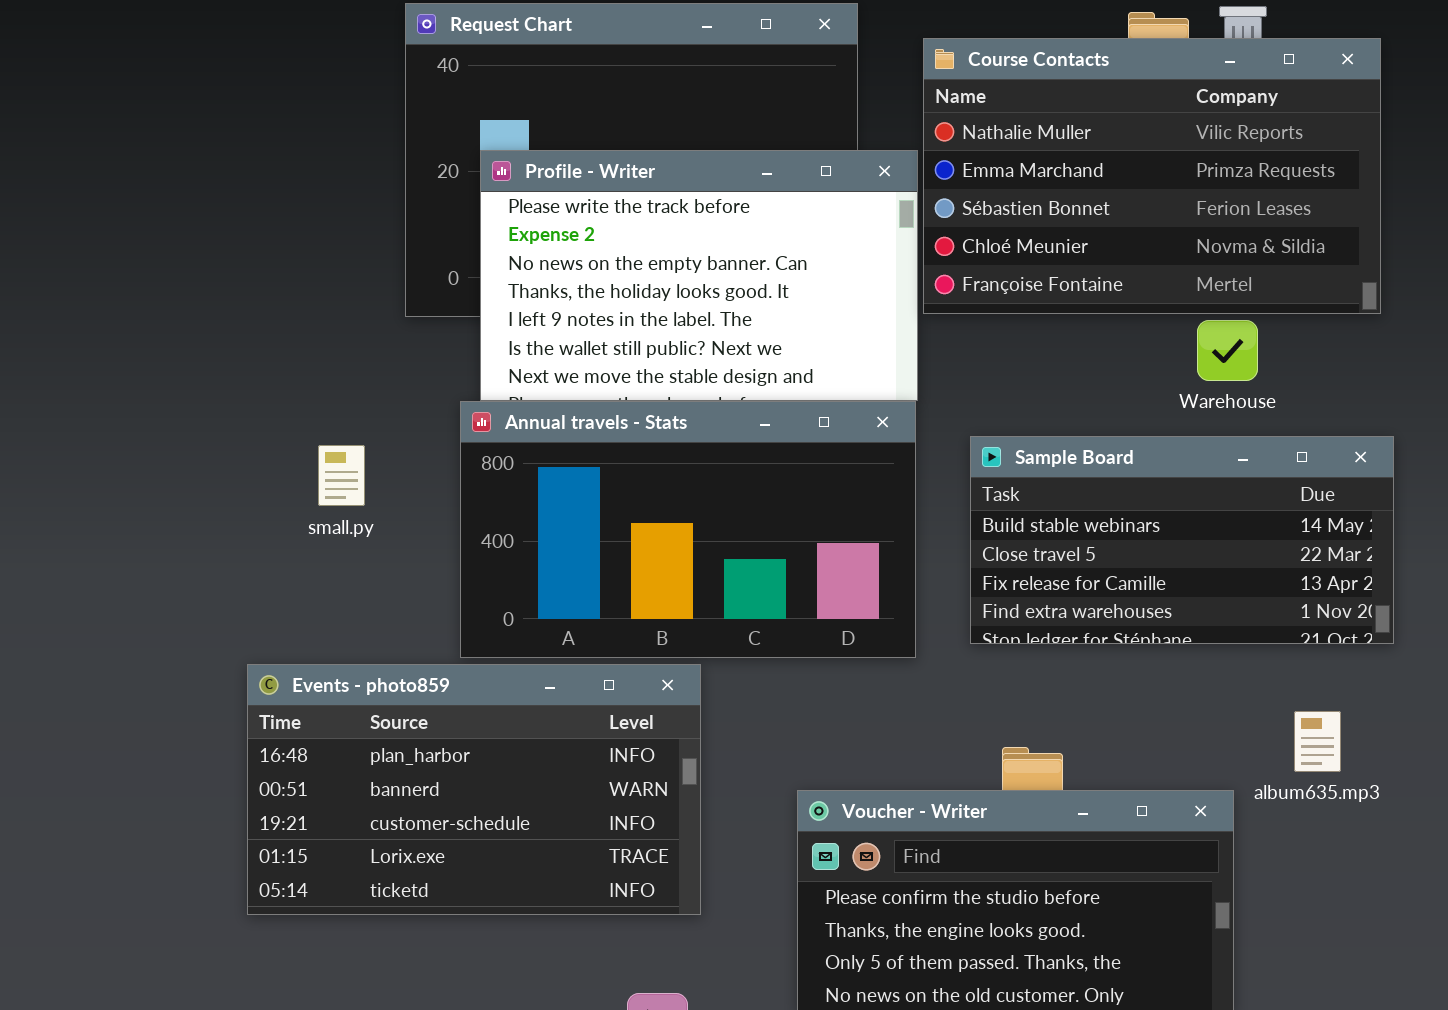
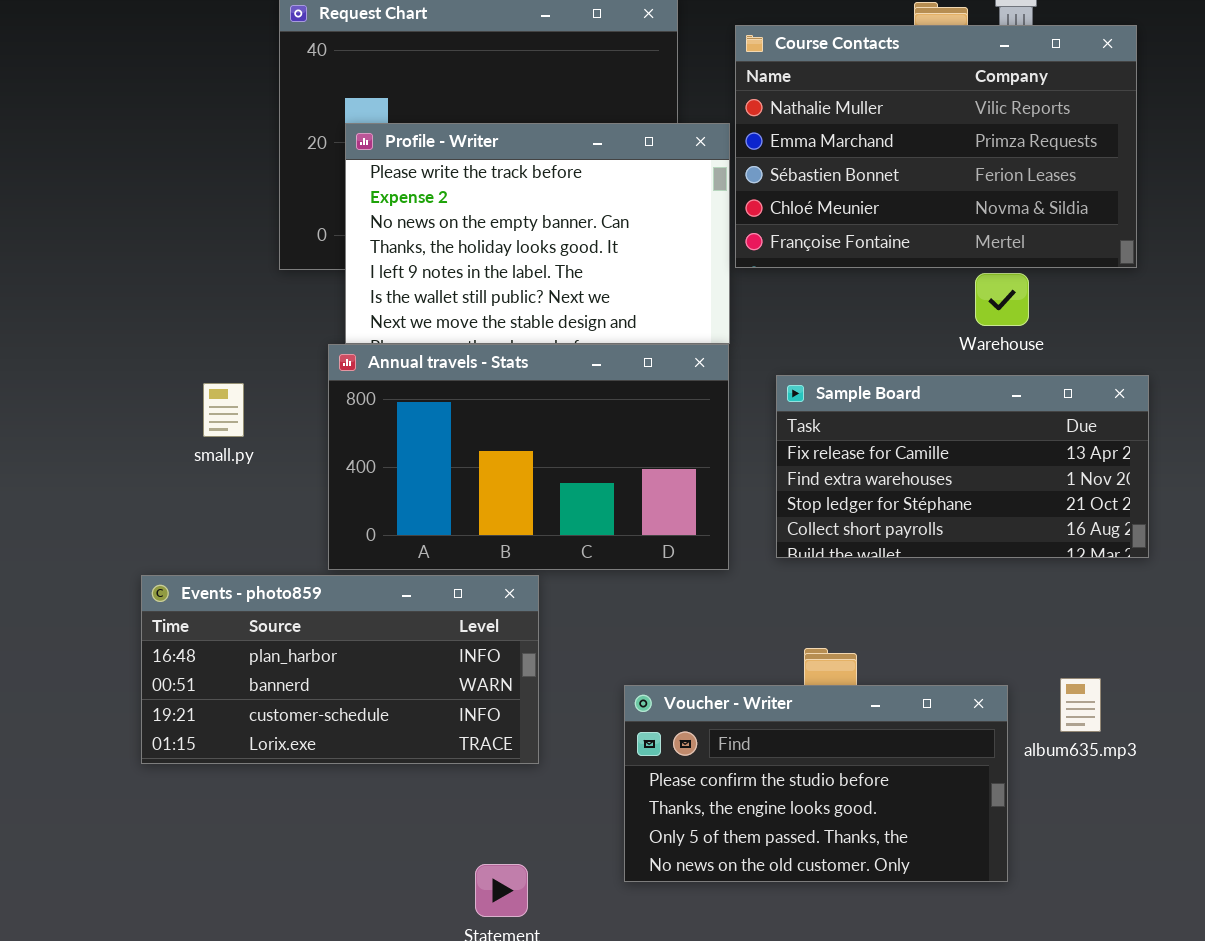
Sample Board: [970,436,1394,644] -> [776,375,1149,558], scrolled down 2 rows
Events - photo859: [247,664,701,915] -> [141,575,539,764], resized
album635.mp3: [1294,711,1341,772] -> [1060,678,1101,732], moved

